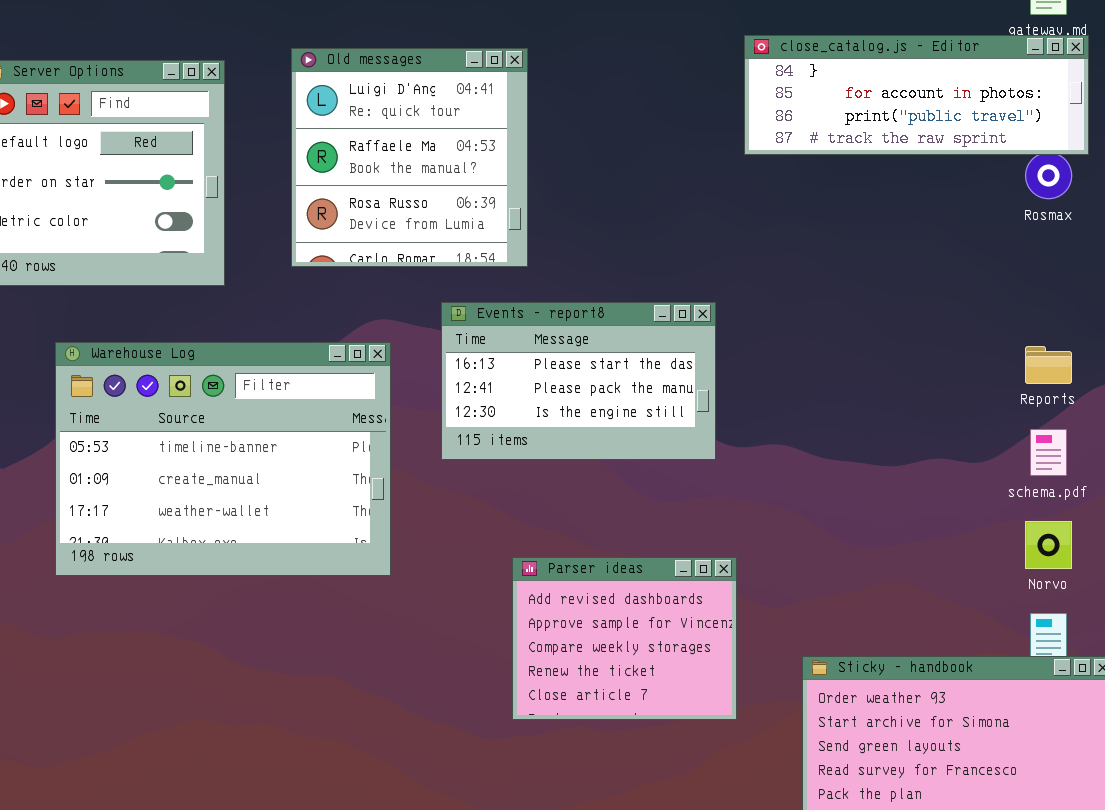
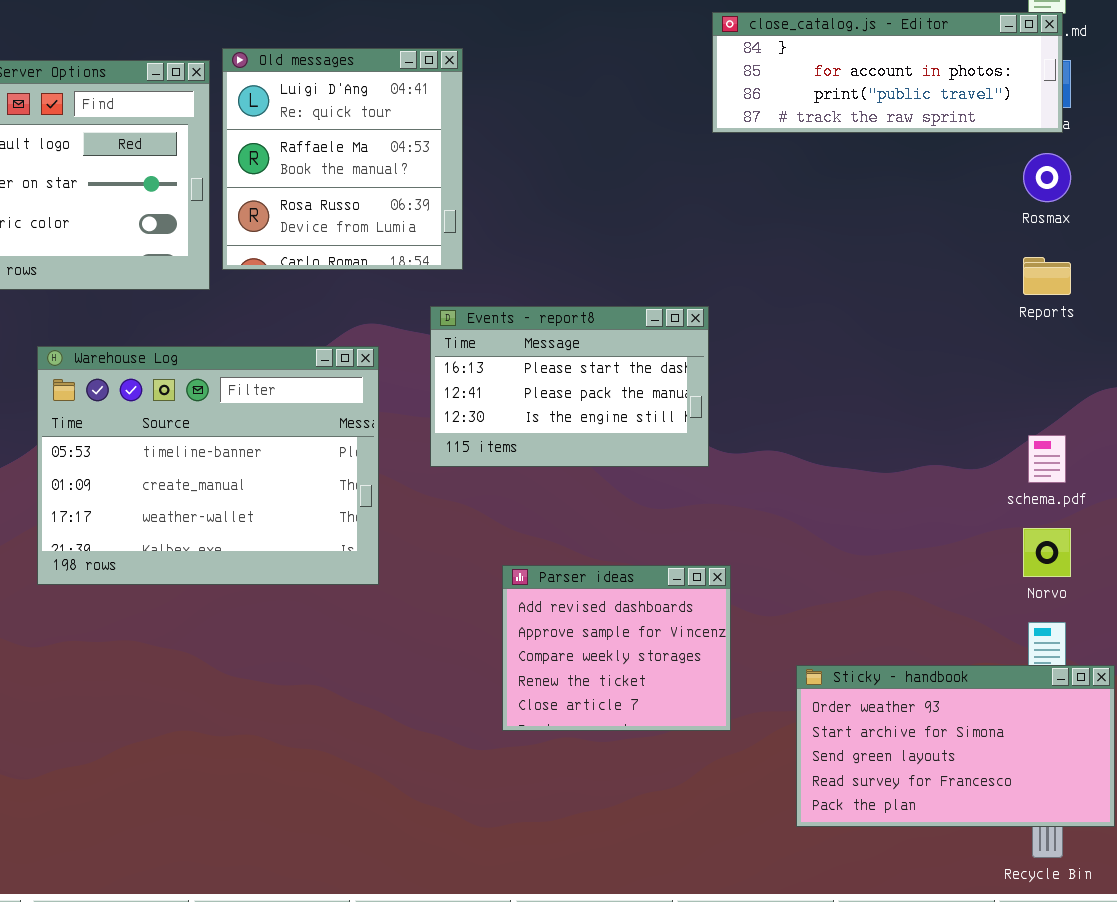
close_catalog.js - Editor: [744,35,1089,155] -> [712,12,1063,133], moved
Old messages: [291,48,528,267] -> [222,48,463,270], moved
Reports: [1025,346,1072,384] -> [1023,257,1071,295], moved

